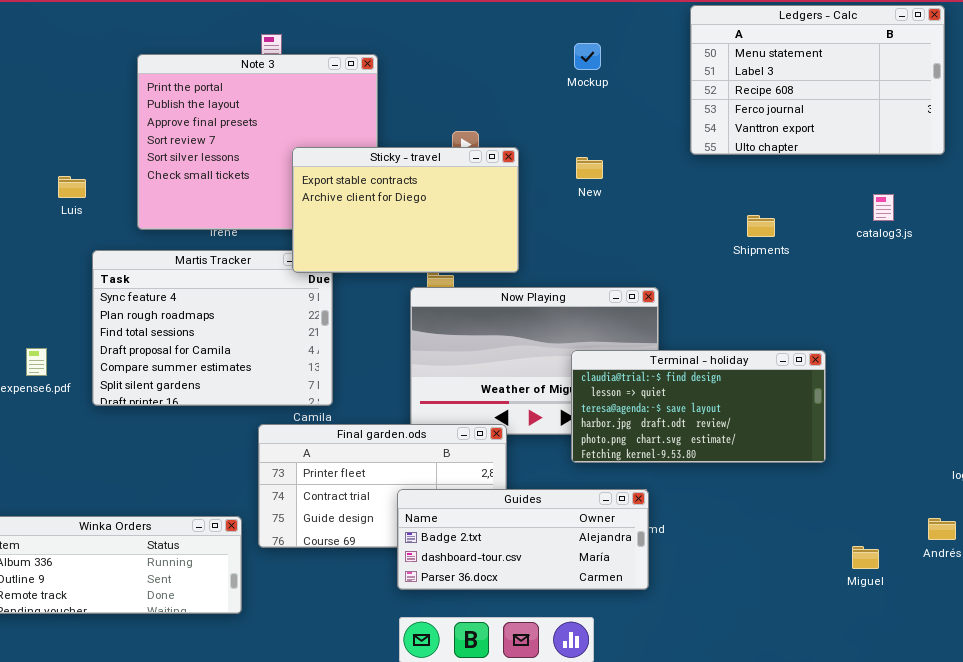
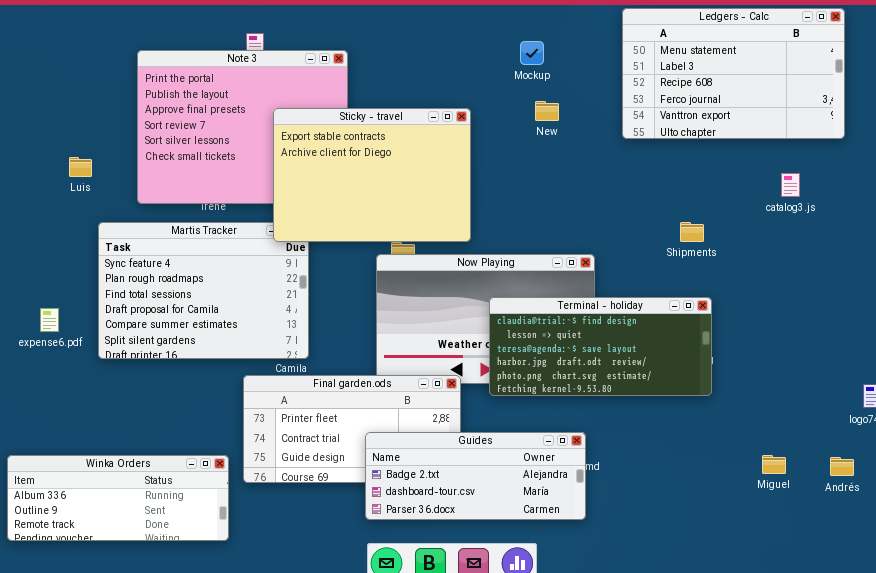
Sticky - travel: [292,147,519,273] -> [273,108,471,242], resized
New: [576,157,603,179] -> [535,101,559,121], moved
Shipments: [747,215,775,237] -> [680,222,704,242], moved
Terminal - holiday: [571,350,826,463] -> [489,297,712,396], moved
Miguel: [852,546,879,569] -> [762,455,786,474], moved

